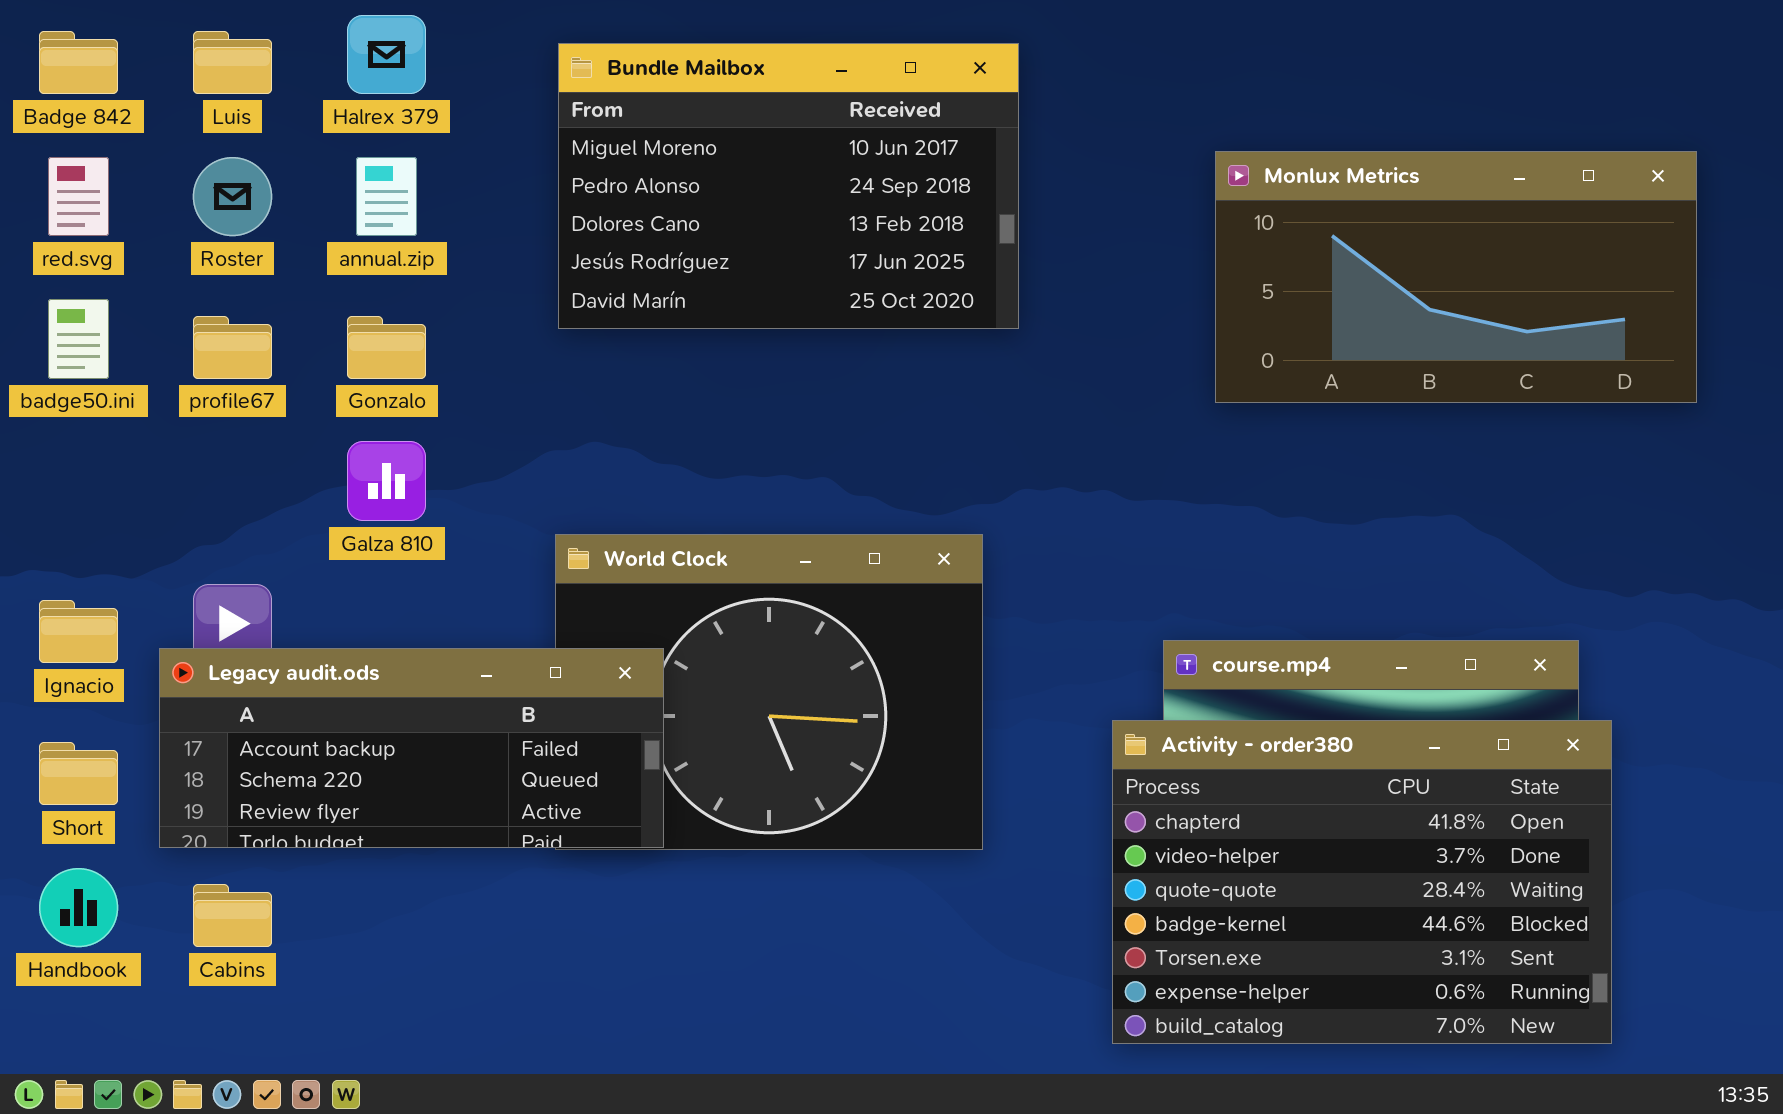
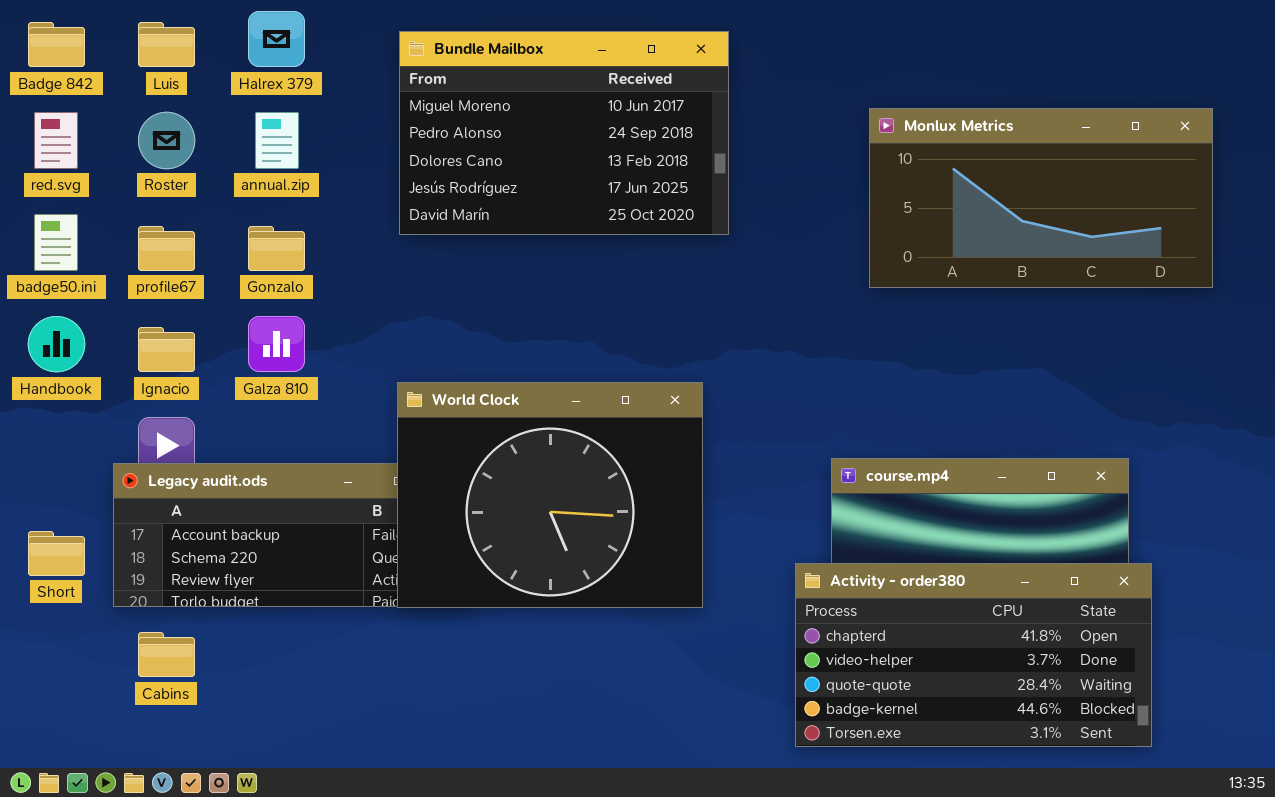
World Clock: [555,534,983,850] -> [397,382,703,608], raised
Ignacio: [39,600,118,663] -> [138,327,195,372], moved
Activity - order380: [1112,720,1612,1044] -> [795,563,1152,747], resized
Handbook: [39,868,118,947] -> [28,316,85,372], moved

